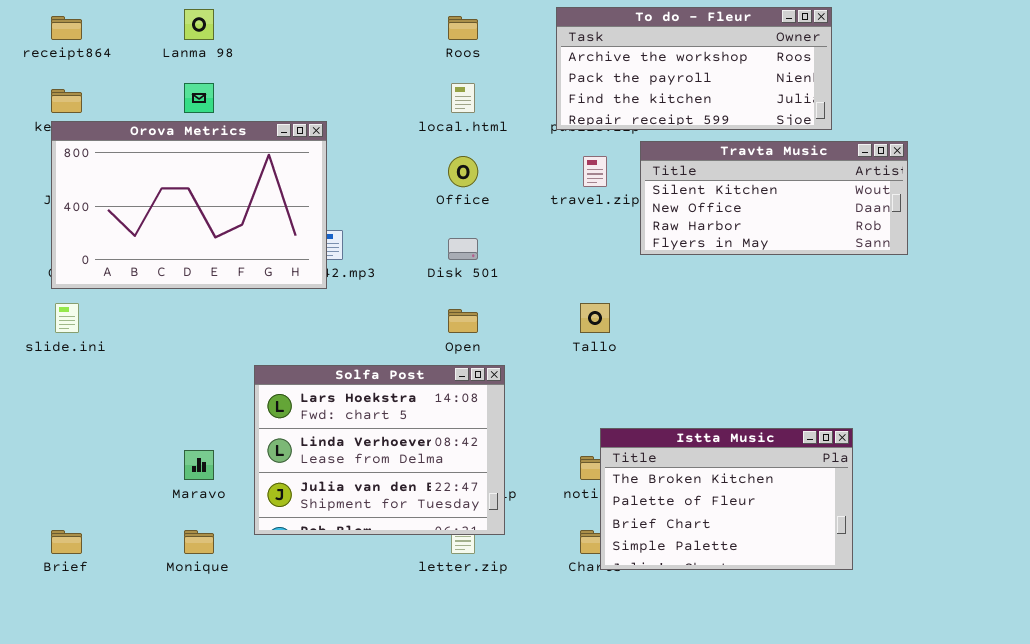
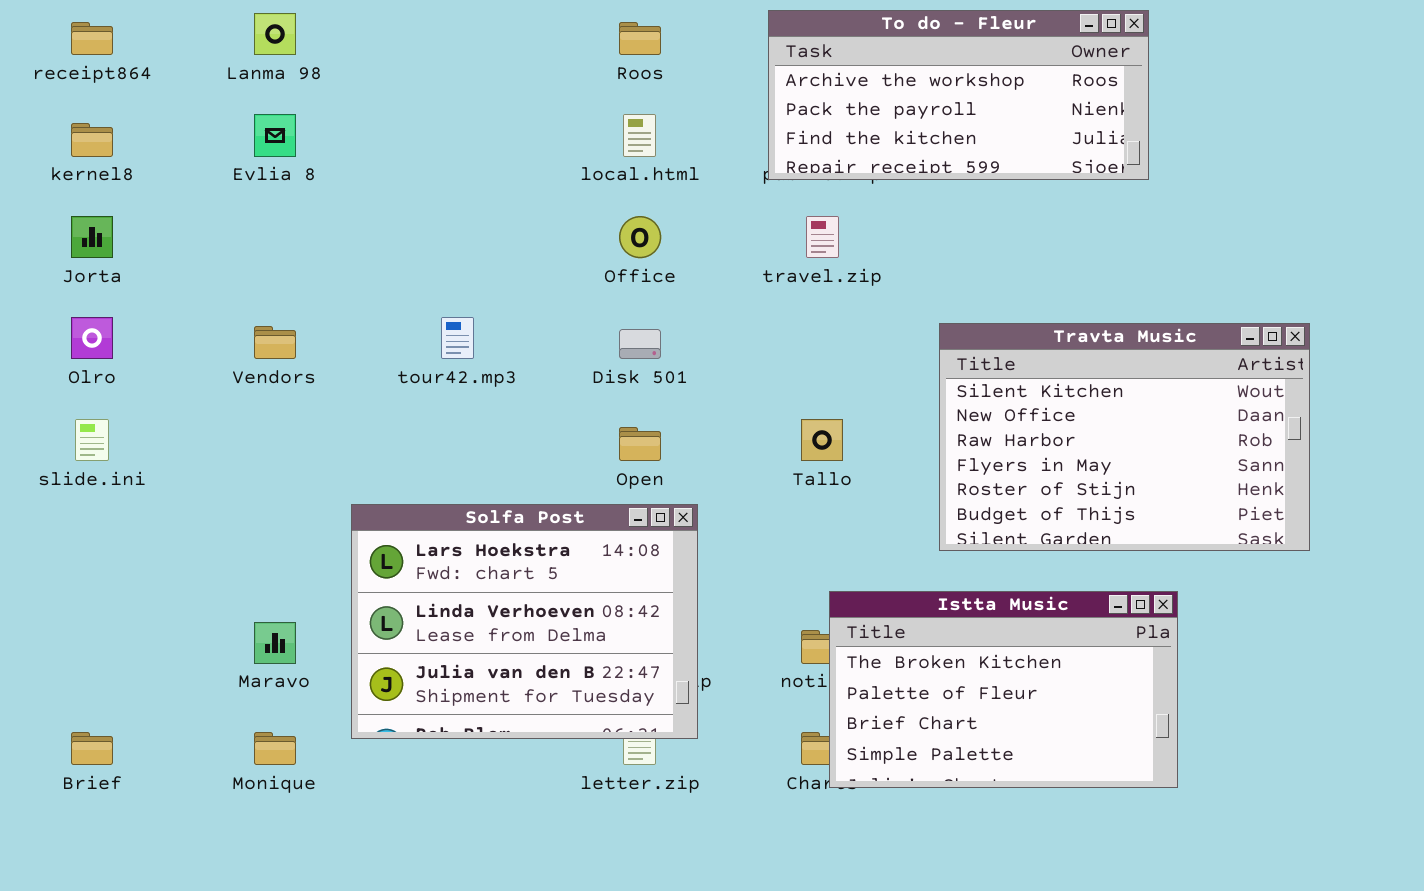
Orova Metrics: [51,121,327,289] -> none, closed
Travta Music: [640,141,908,255] -> [939,323,1310,551], moved, resized

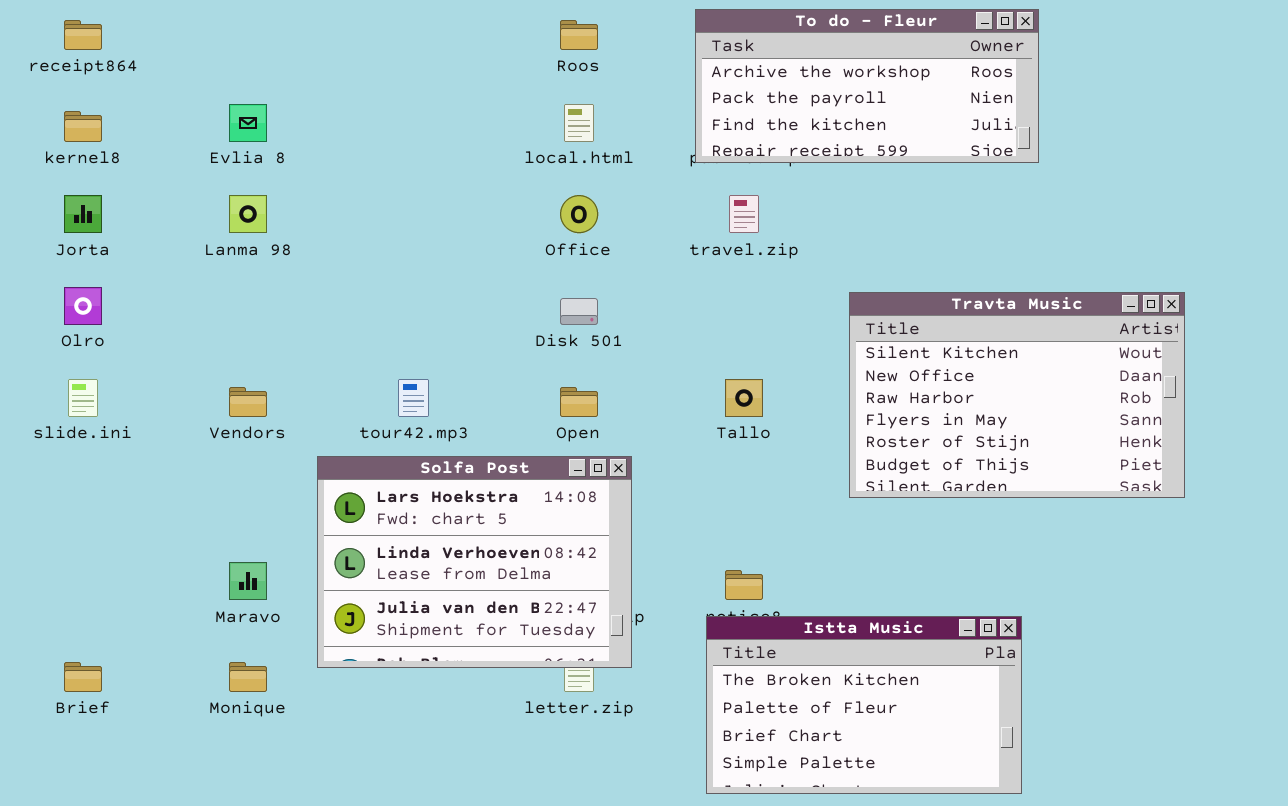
Lanma 98: [254,13,296,55] -> [229,195,267,233], moved
tour42.mp3: [441,317,474,359] -> [398,379,429,417], moved
Vendors: [254,326,296,359] -> [229,387,267,417], moved
Istta Music: [829,591,1178,788] -> [706,616,1022,794], moved

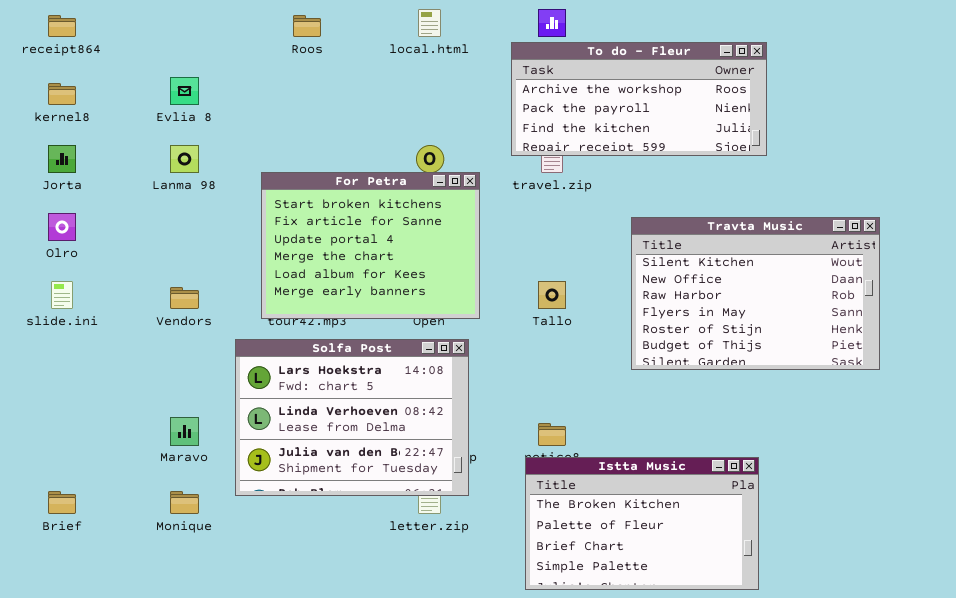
To do - Fleur: [695,9,1039,163] -> [511,42,767,156], moved
Roos: [560,20,598,50] -> [293,15,321,37], moved
local.html: [564,104,594,142] -> [418,9,441,37], moved
For Petra: none -> [261,172,480,319], opened

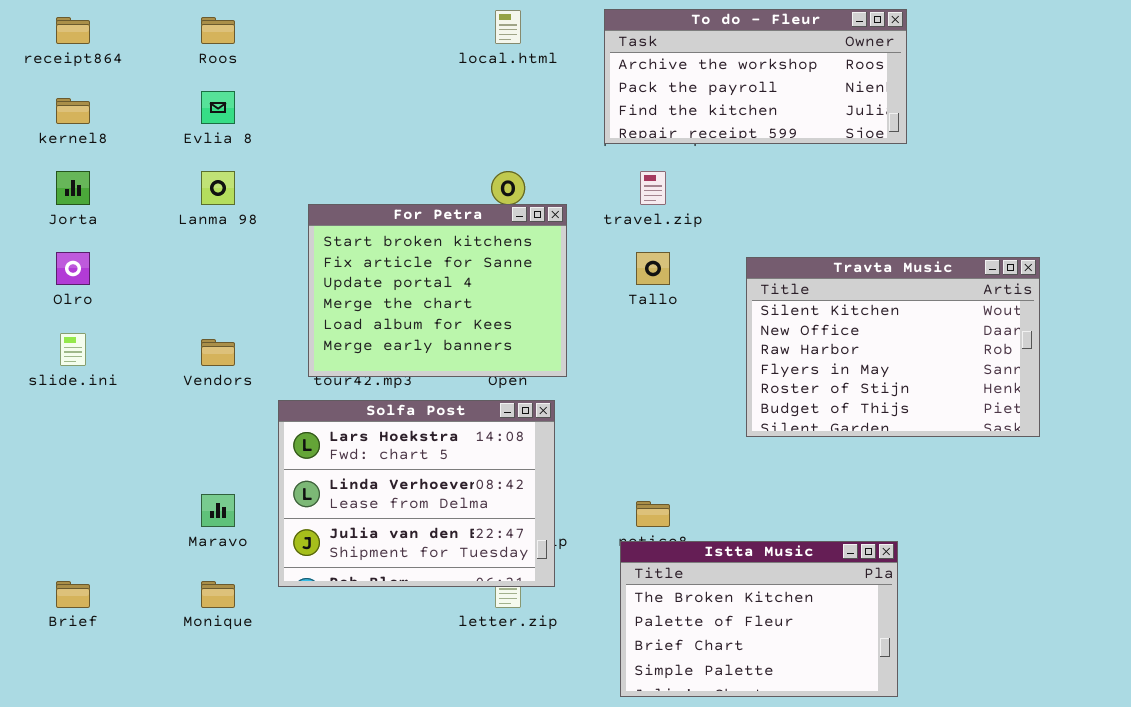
Roos: [293,15,321,37] -> [201,17,235,44], moved
To do - Fleur: [511,42,767,156] -> [604,9,907,144], moved
Tallo: [538,281,566,309] -> [636,252,670,285], moved

